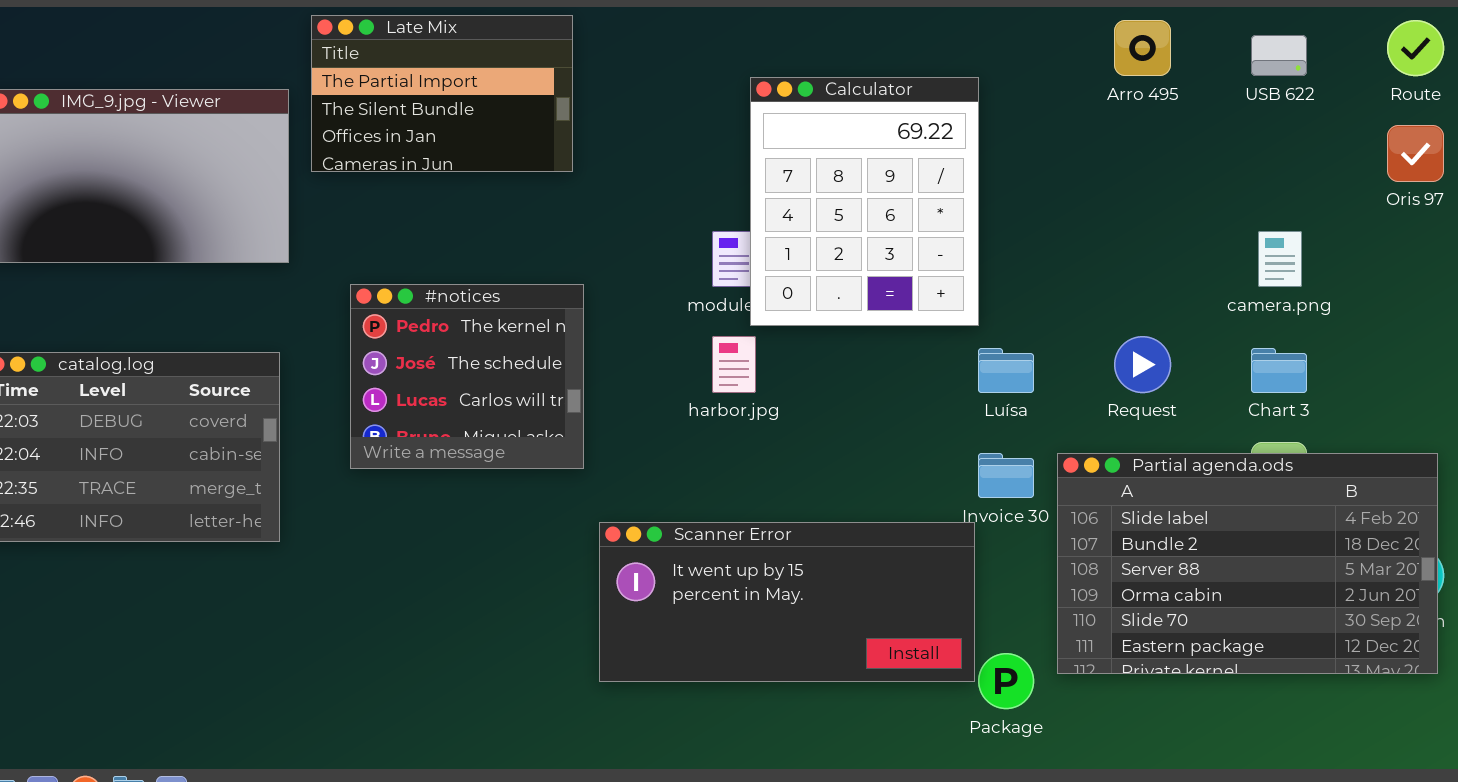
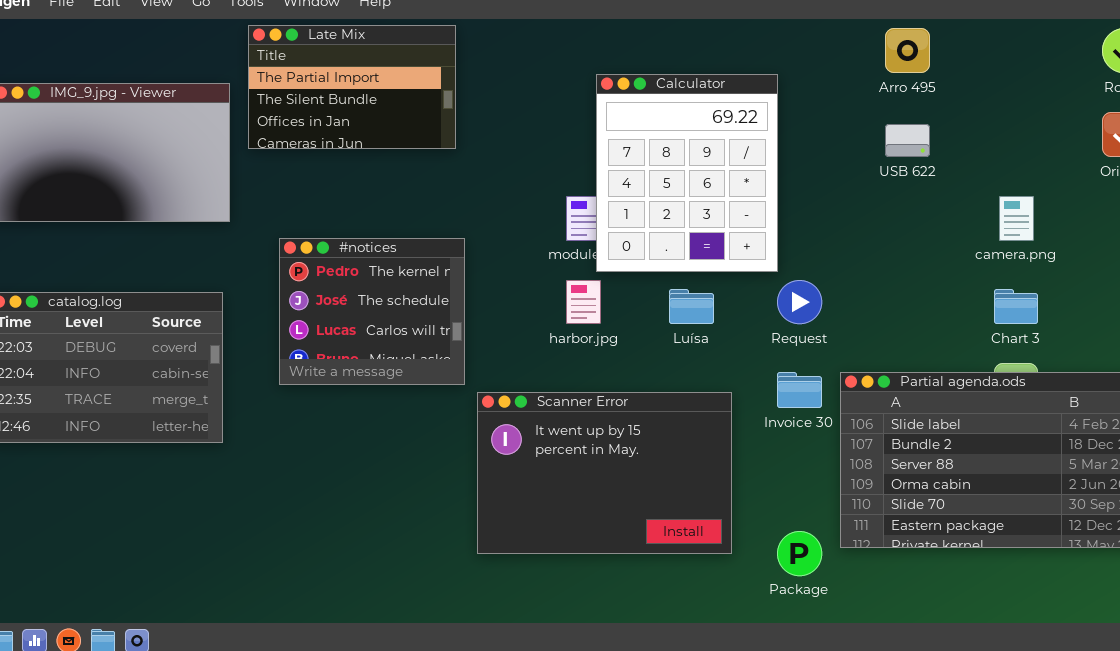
USB 622: [1251,35,1307,76] -> [885,124,930,157], moved
Request: [1114,336,1171,393] -> [777,280,822,324], moved
Luísa: [978,348,1034,393] -> [669,289,714,324], moved
Scanner Error: [599,522,975,682] -> [477,392,732,554], resized

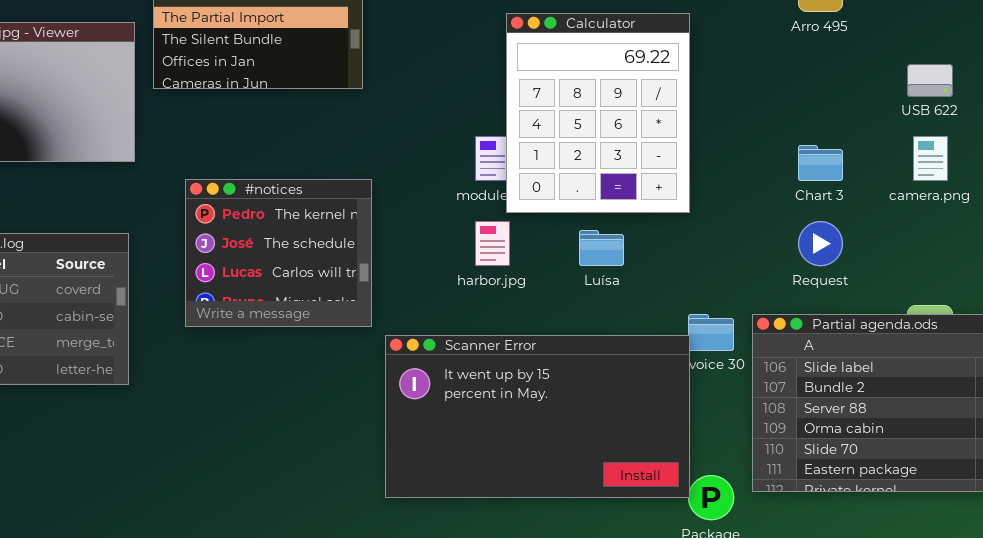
USB 622: [885,124,930,157] -> [907,64,953,97], moved
Request: [777,280,822,324] -> [798,221,843,266], moved
Chart 3: [994,289,1038,324] -> [798,145,843,181], moved
Scanner Error: [477,392,732,554] -> [385,335,690,498], resized

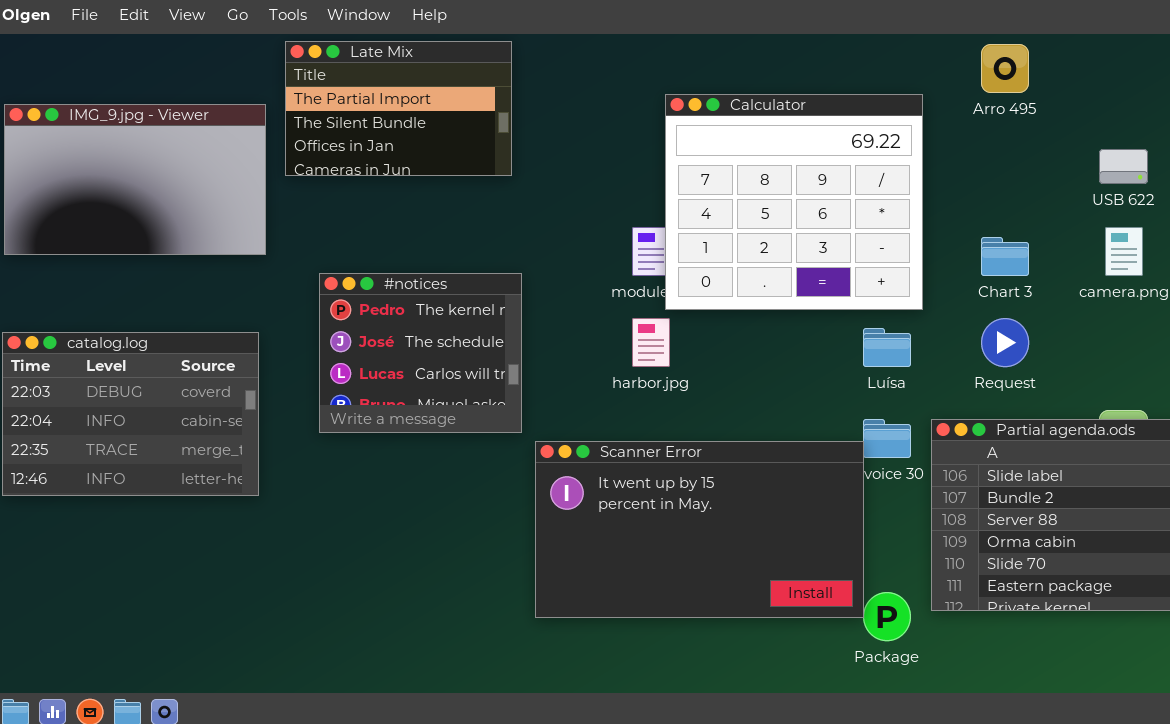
Calculator: [506,13,690,213] -> [665,94,923,310], resized
Luísa: [579,230,624,266] -> [863,328,911,367], moved

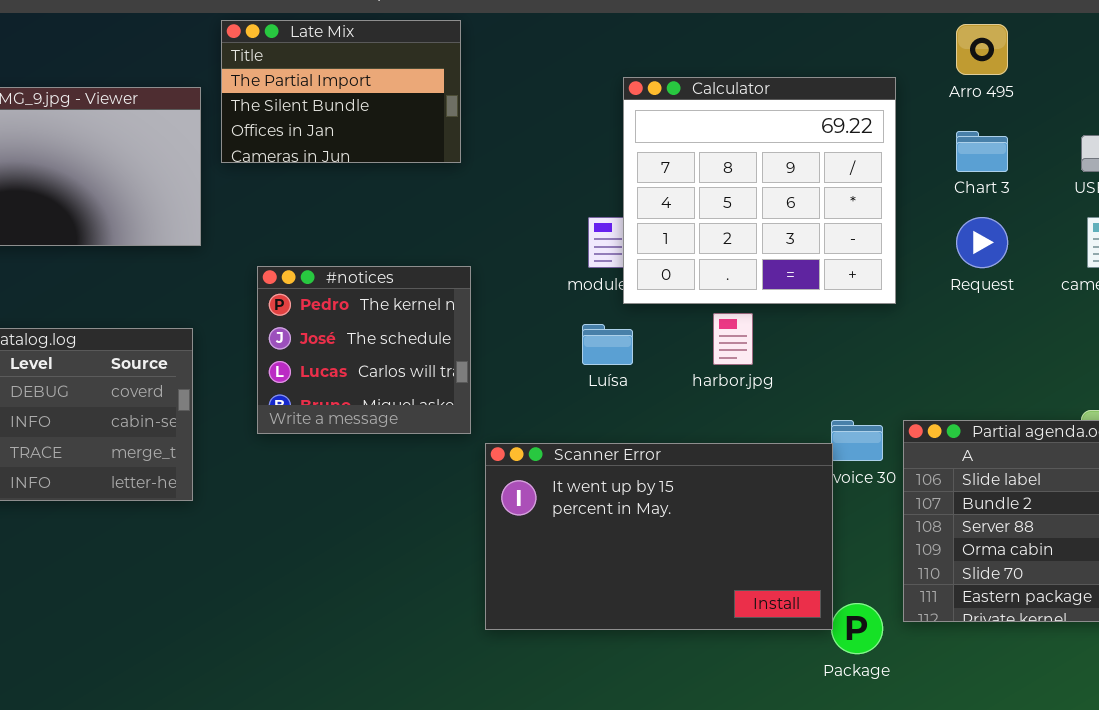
Chart 3: [981,237,1029,276] -> [956,131,1008,172], moved
harbor.jpg: [632,318,670,367] -> [713,313,753,365], moved
Request: [981,318,1029,367] -> [956,217,1008,268], moved
Luísa: [863,328,911,367] -> [582,324,633,365], moved

